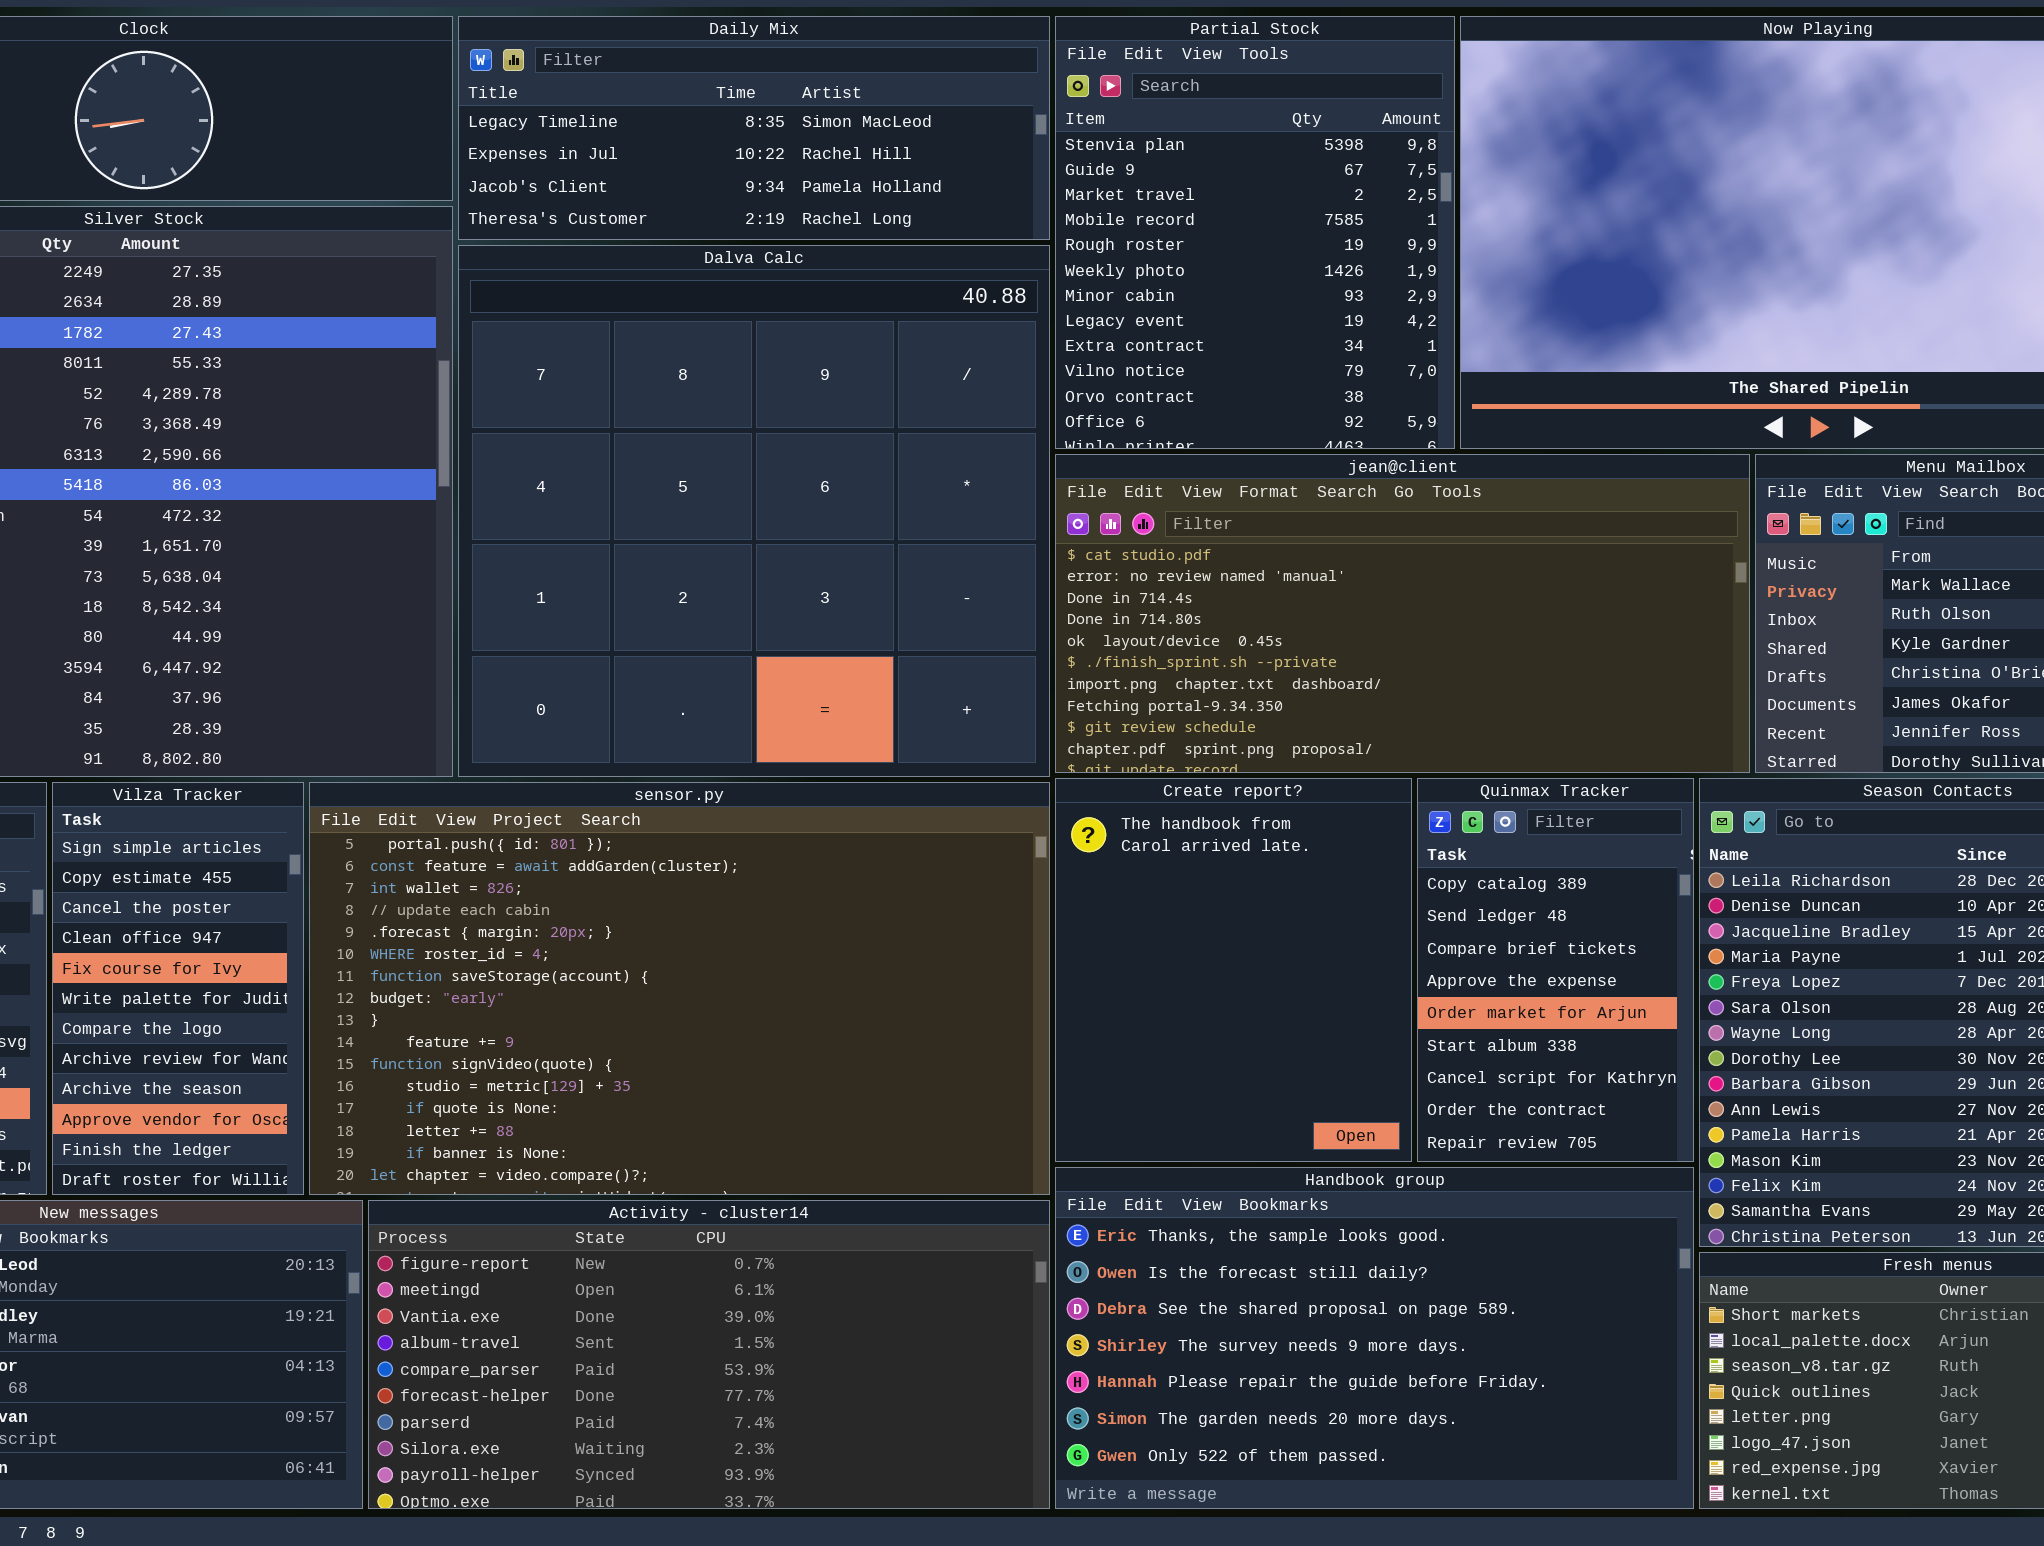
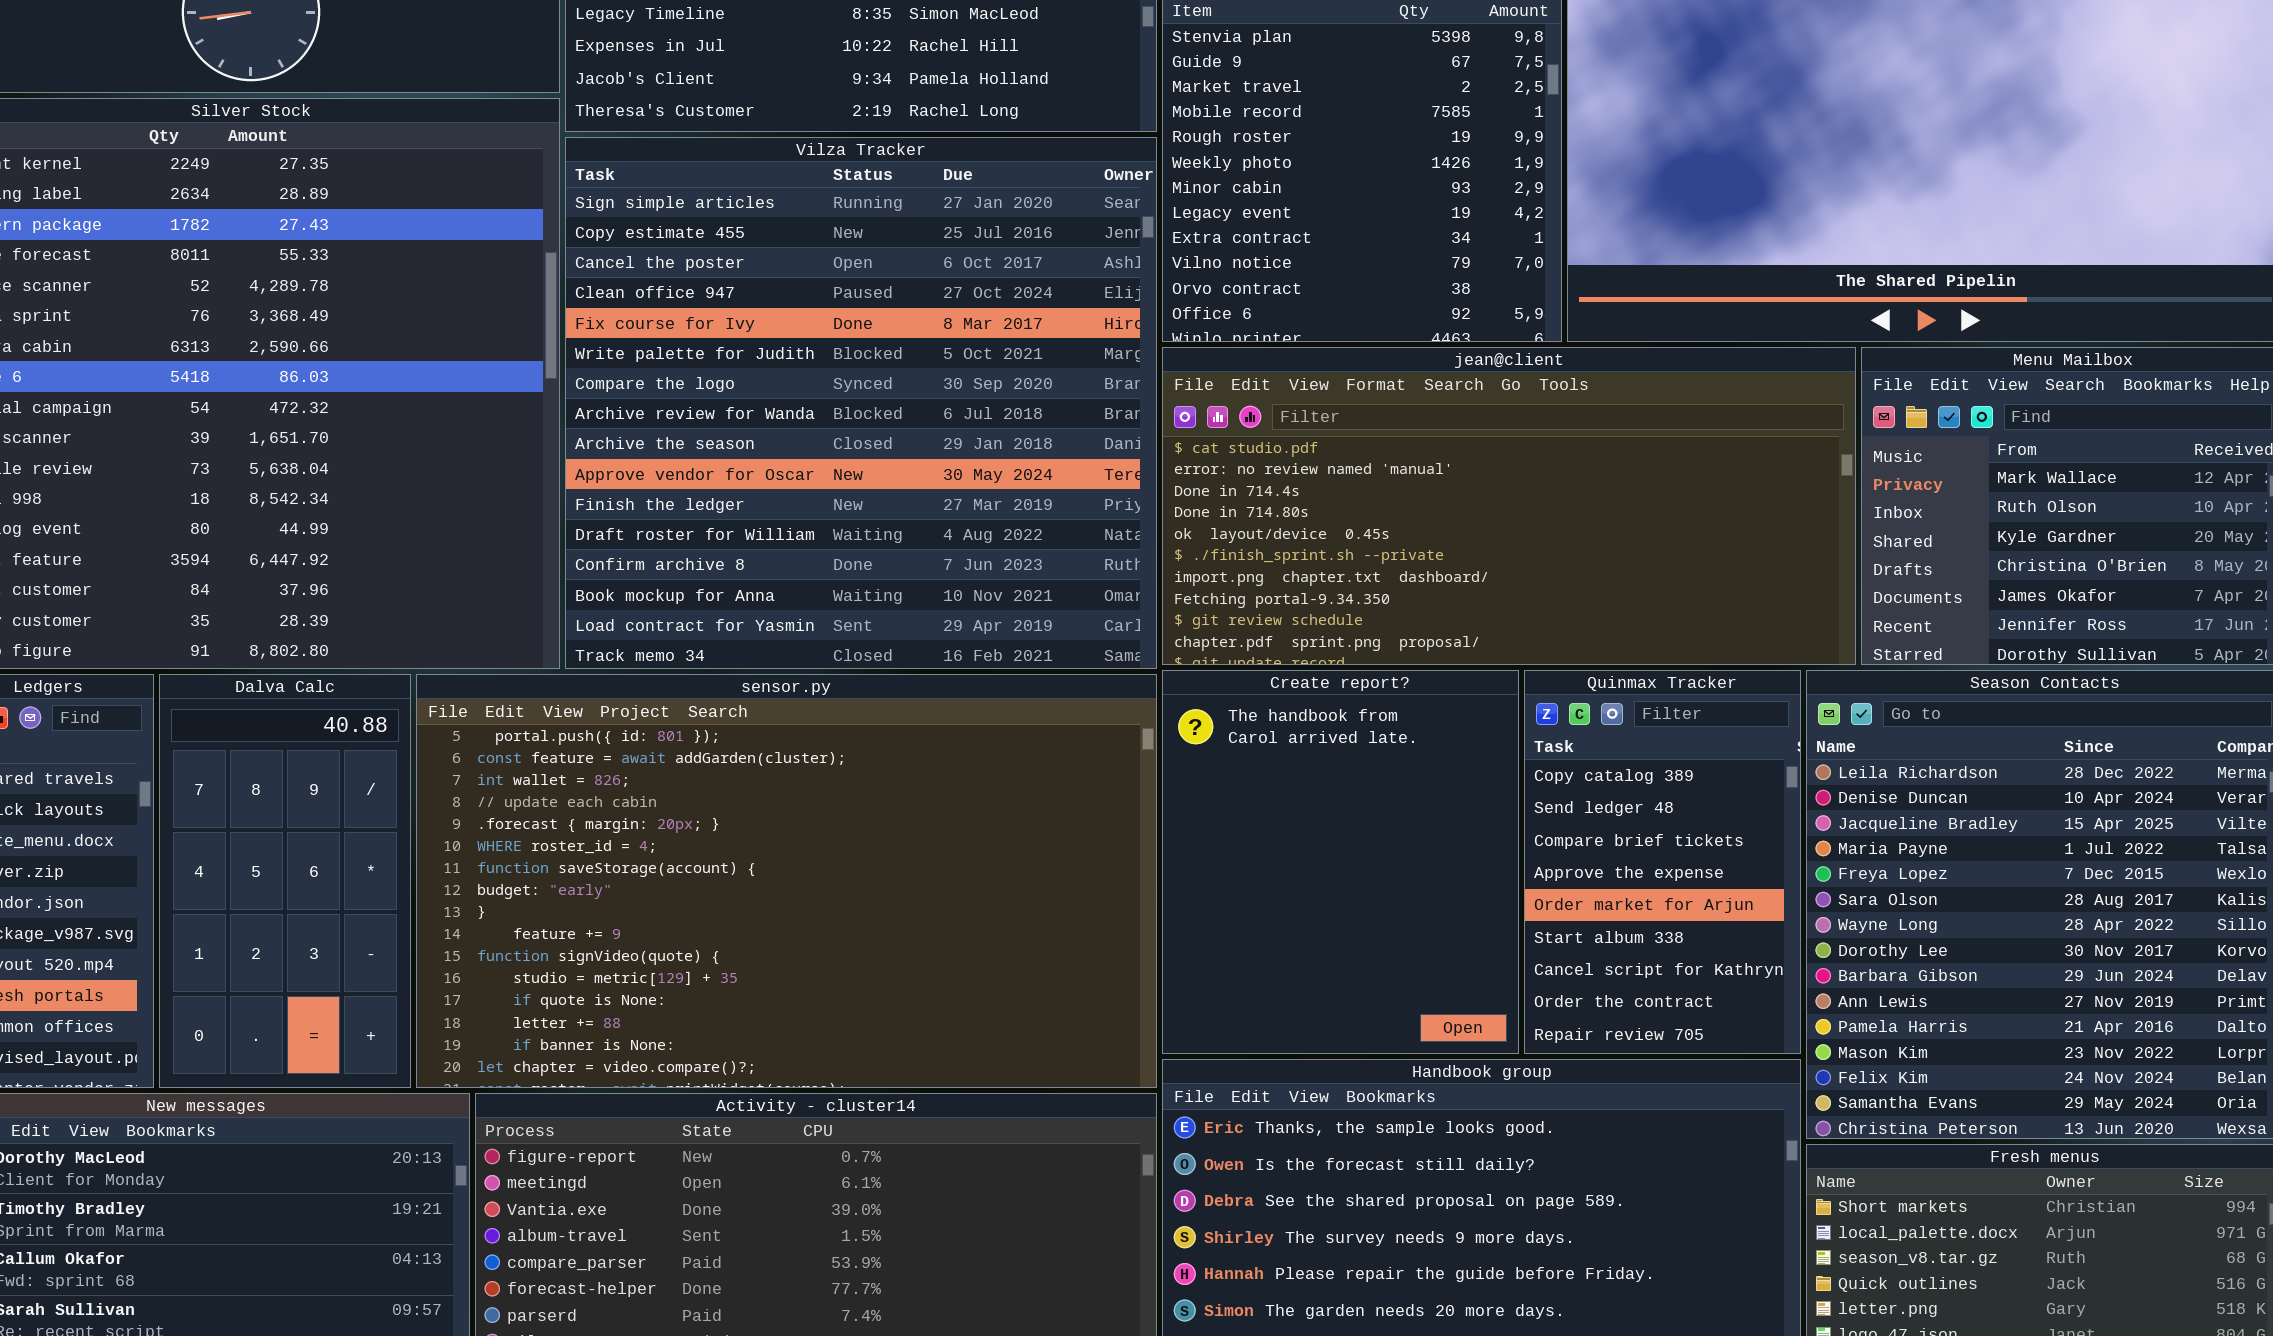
Dalva Calc: [458,245,1050,777] -> [159,674,411,1088], moved, resized
Vilza Tracker: [52,782,304,1195] -> [565,137,1157,669], moved, resized

